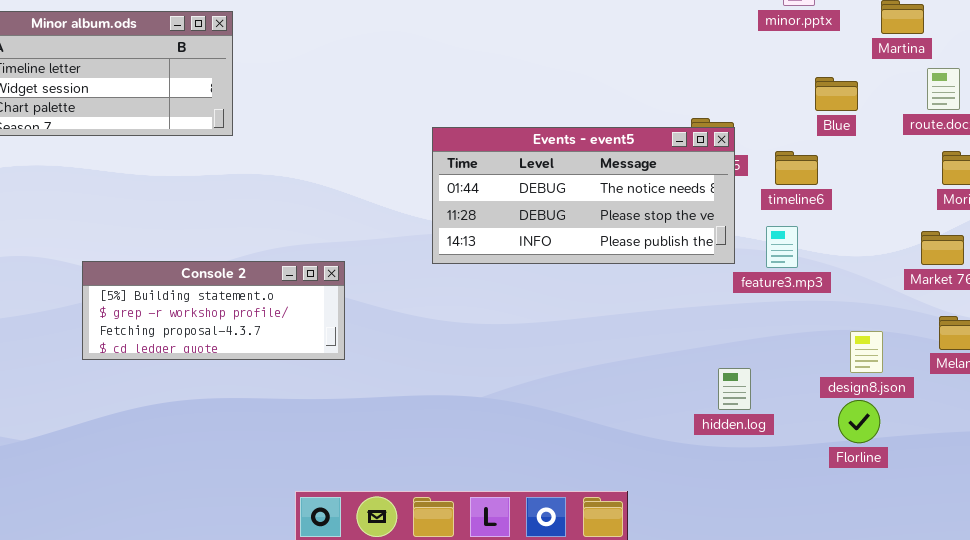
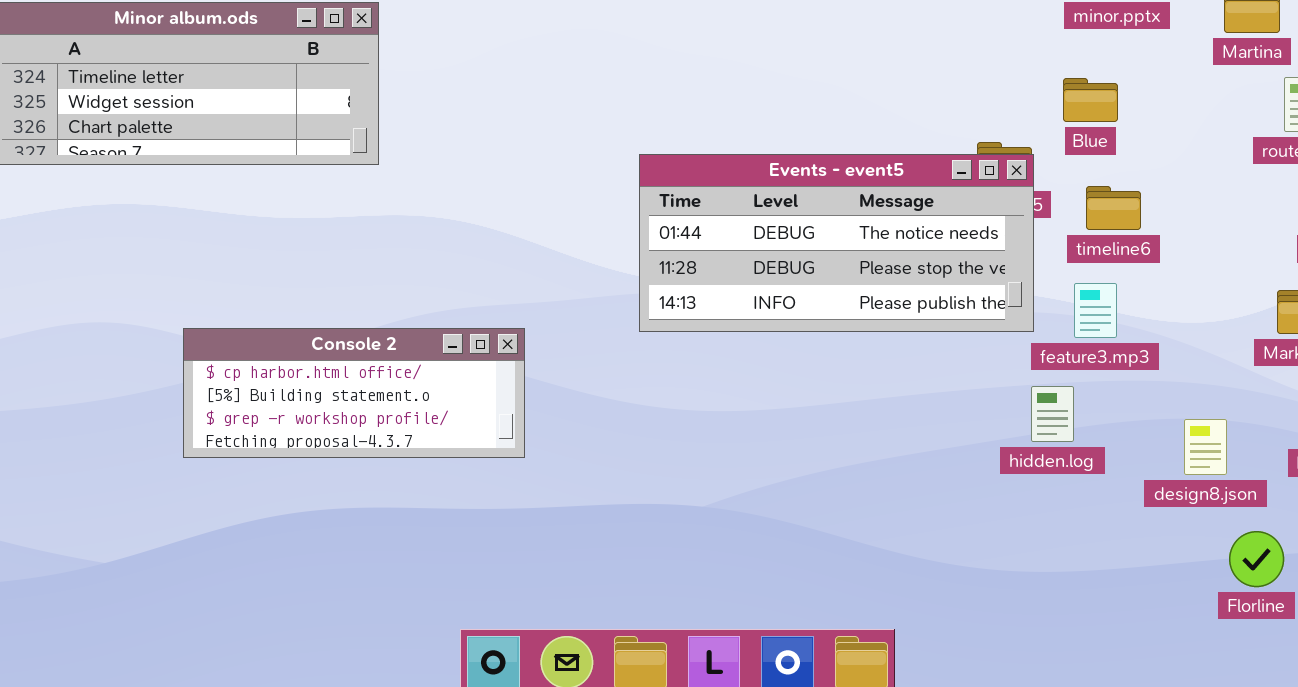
Blue: [815,77,858,111] -> [1063,78,1118,122], moved
Console 2: [82,261,345,360] -> [183,328,525,458], scrolled up 1 row
hidden.log: [718,368,751,410] -> [1031,386,1074,442], moved
Florline: [838,400,880,443] -> [1229,531,1284,587], moved

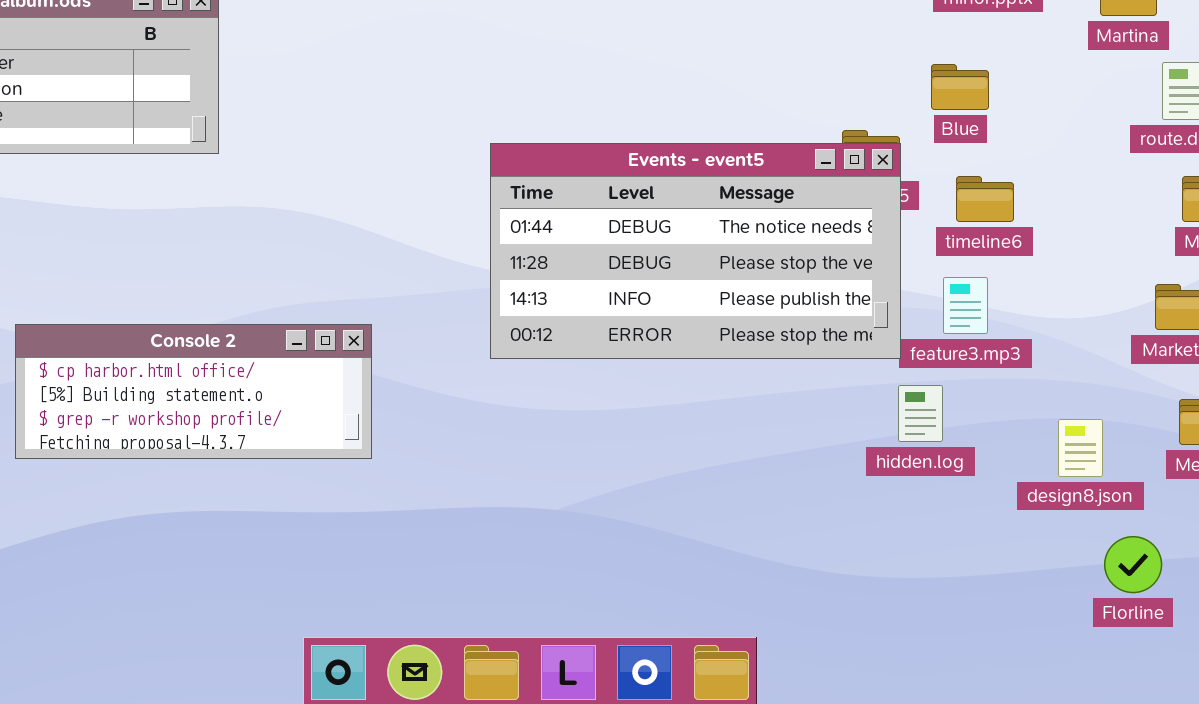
Events - event5: [639,154,1034,332] -> [490,143,901,359], resized

